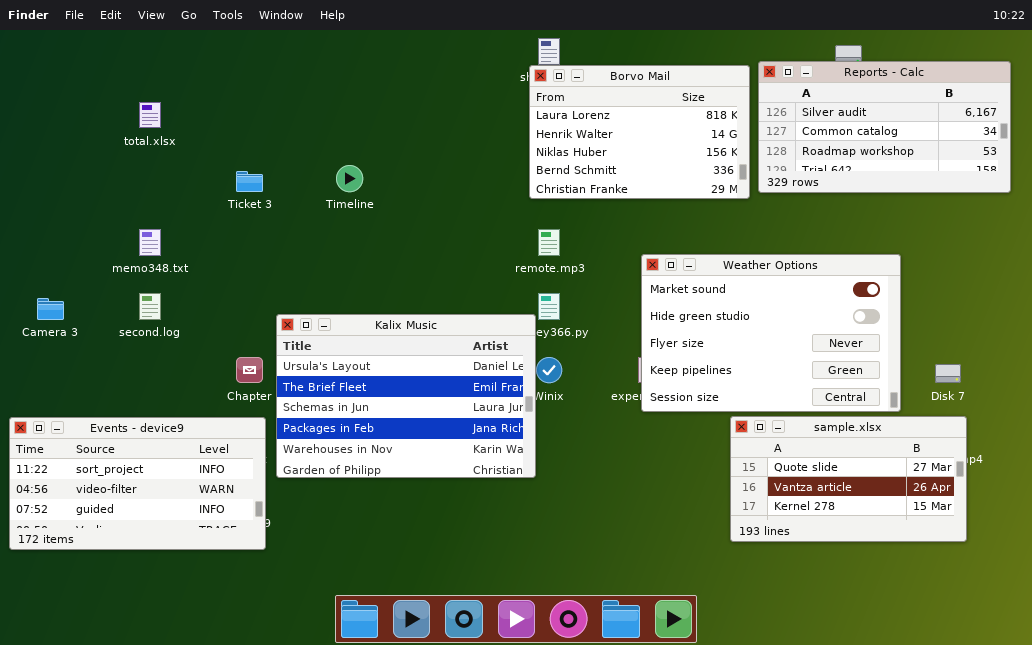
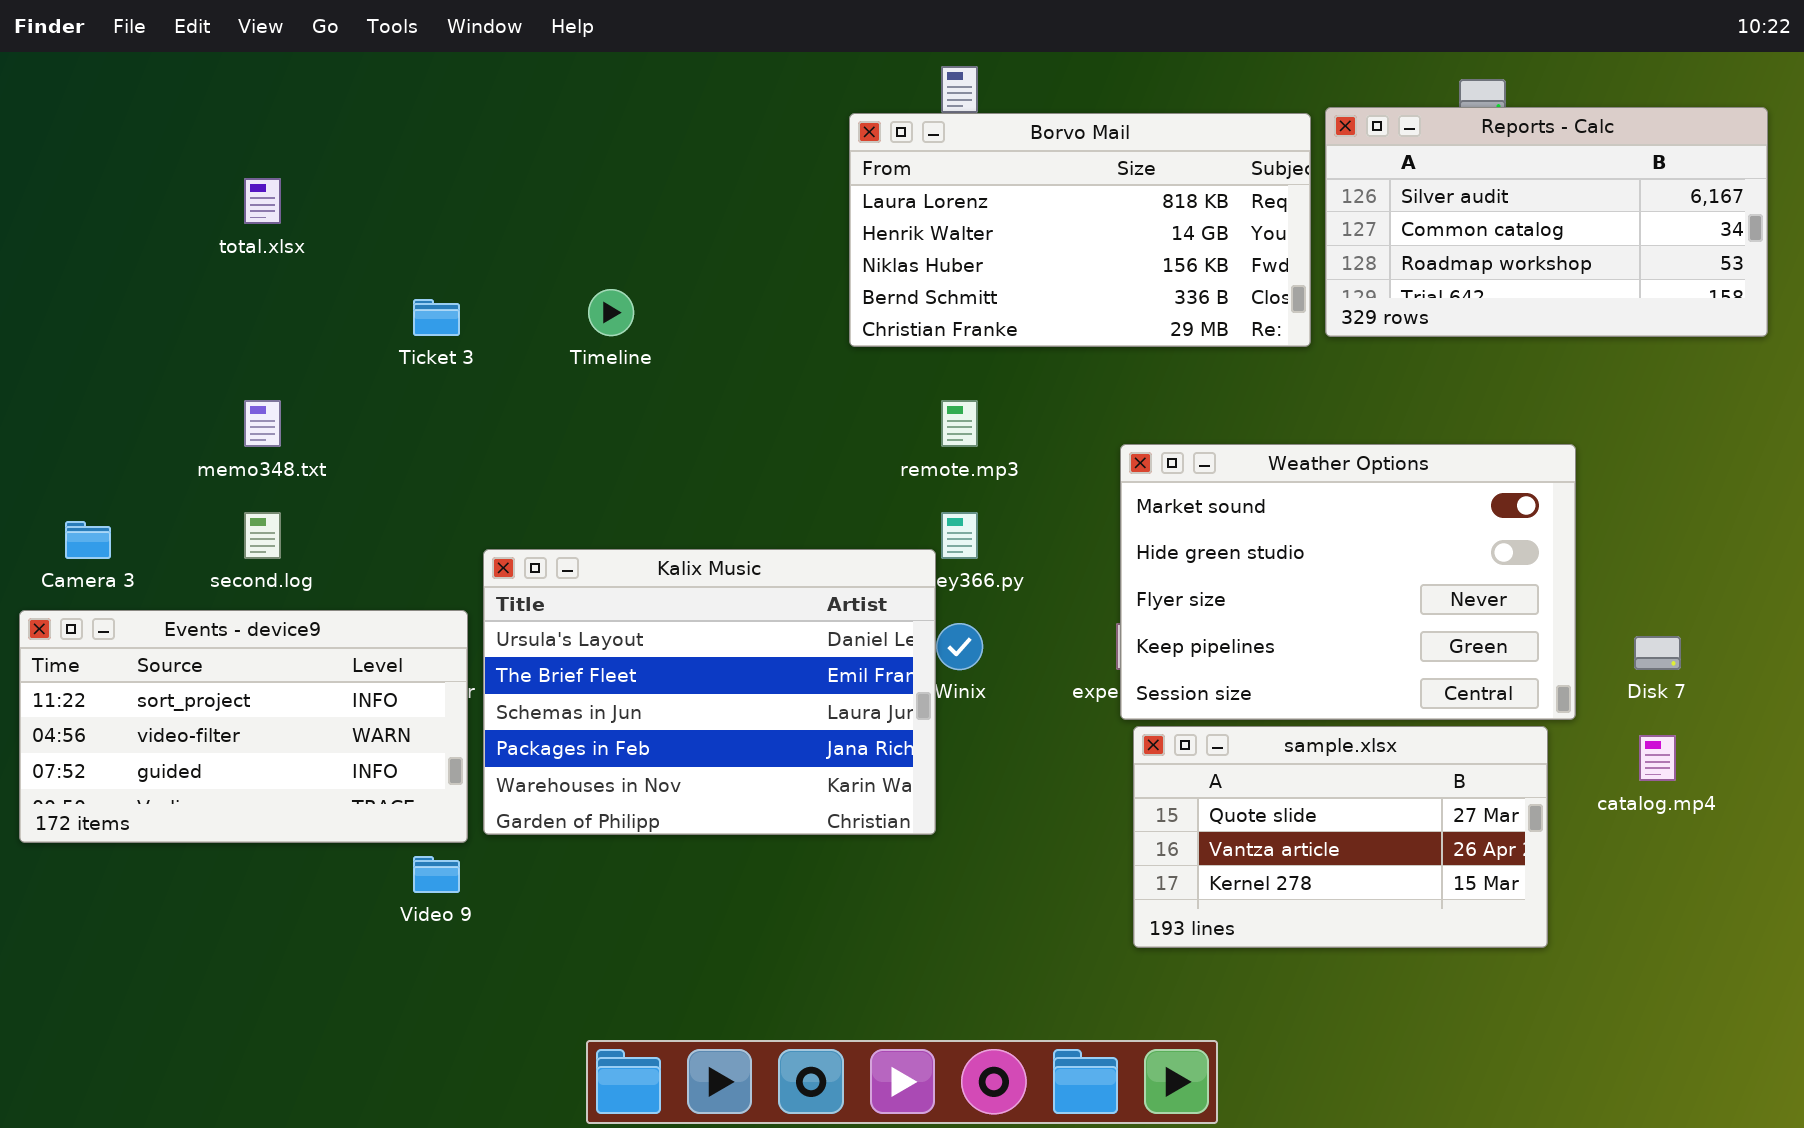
Borvo Mail: [529,65,750,199] -> [849,113,1311,347], resized
sample.xlsx: [730,416,967,542] -> [1133,726,1548,948], moved
Events - device9: [9,417,266,550] -> [19,610,468,843], moved

